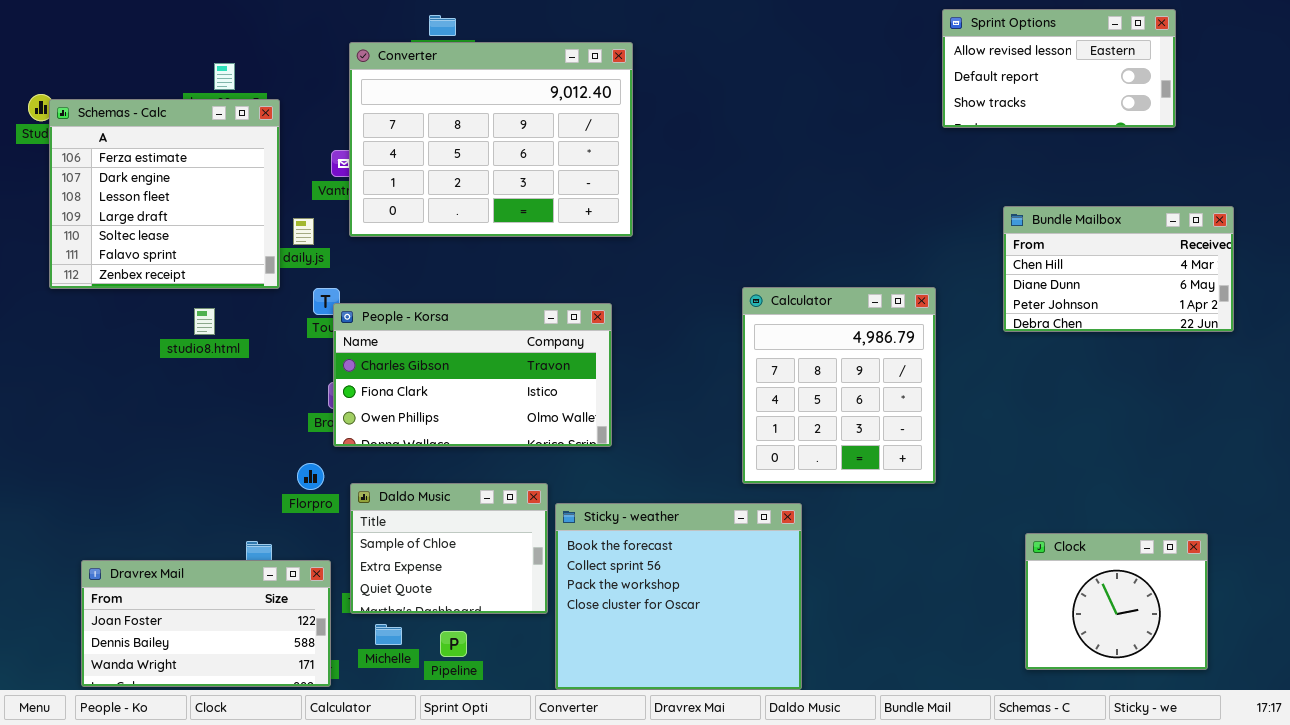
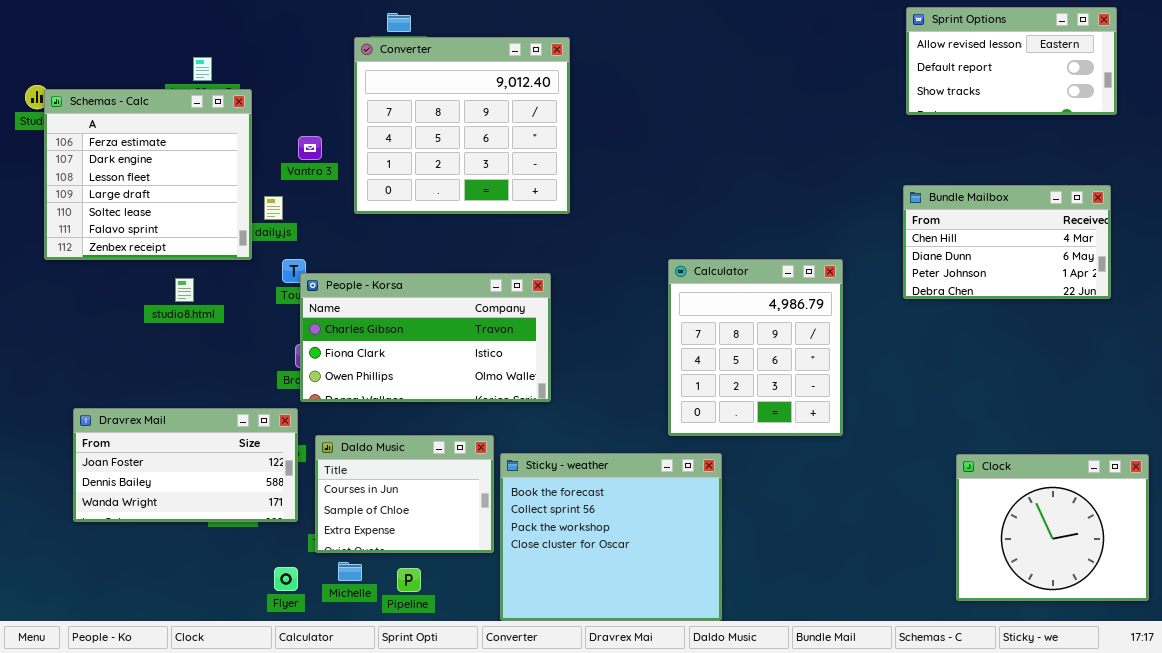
Sprint Options: [942,9,1176,128] -> [906,7,1117,115], moved
Converter: [349,42,633,237] -> [354,37,570,214], resized
Daldo Music: [350,483,548,614] -> [315,435,494,553], scrolled up 1 row
Clock: [1025,533,1208,670] -> [956,454,1149,601], moved, resized
Dravrex Mail: [81,560,331,687] -> [73,408,298,522], moved

